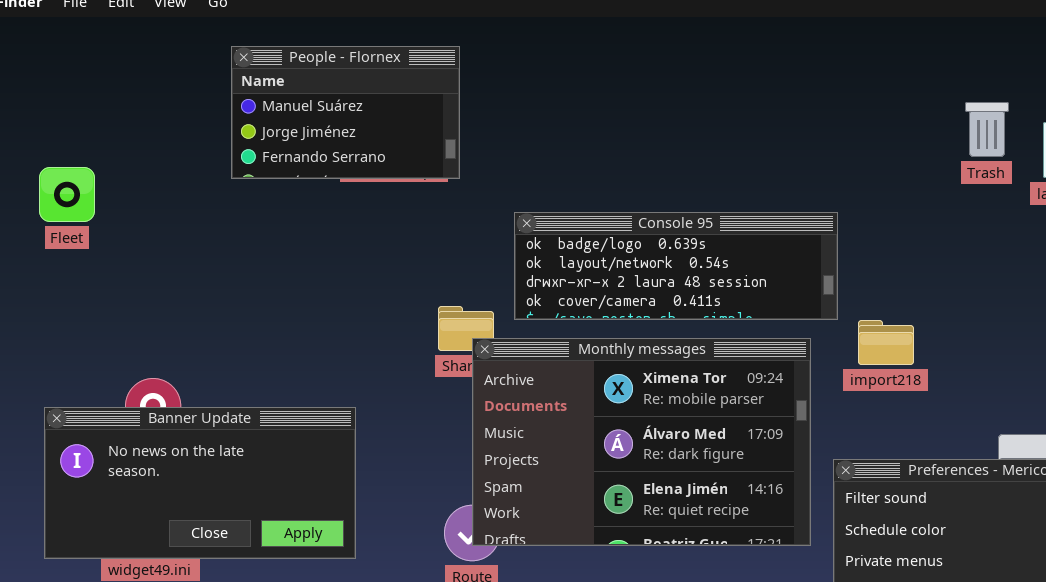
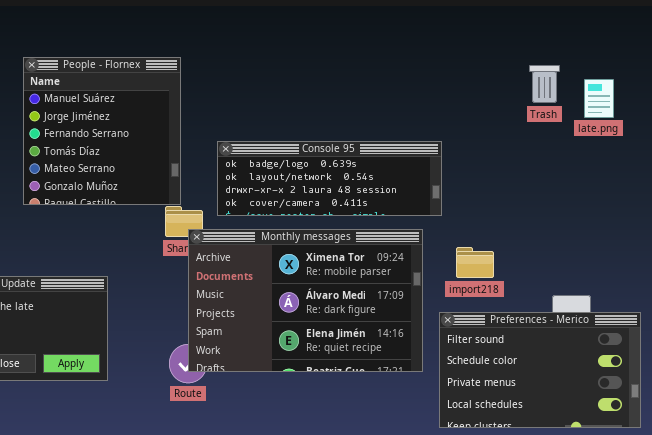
People - Flornex: [231,46,460,179] -> [23,57,181,205], moved, resized
import218: [858,320,914,365] -> [456,247,494,278], moved

